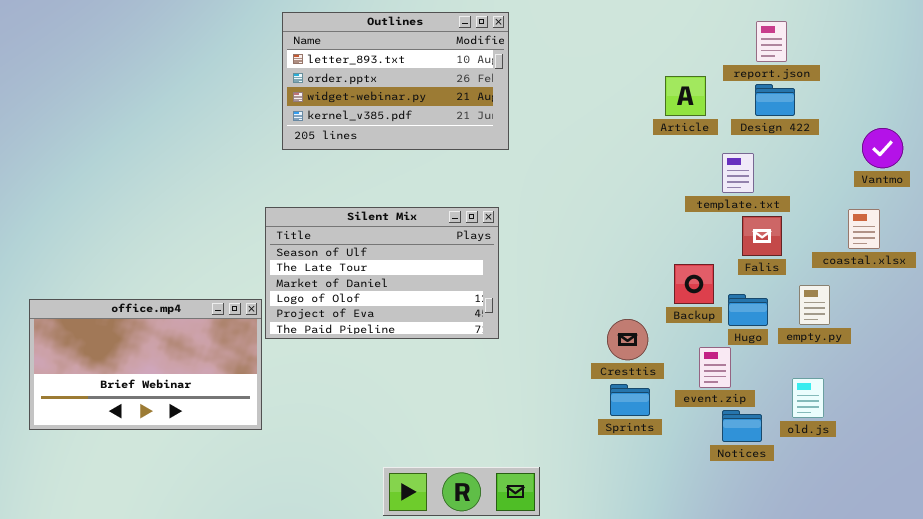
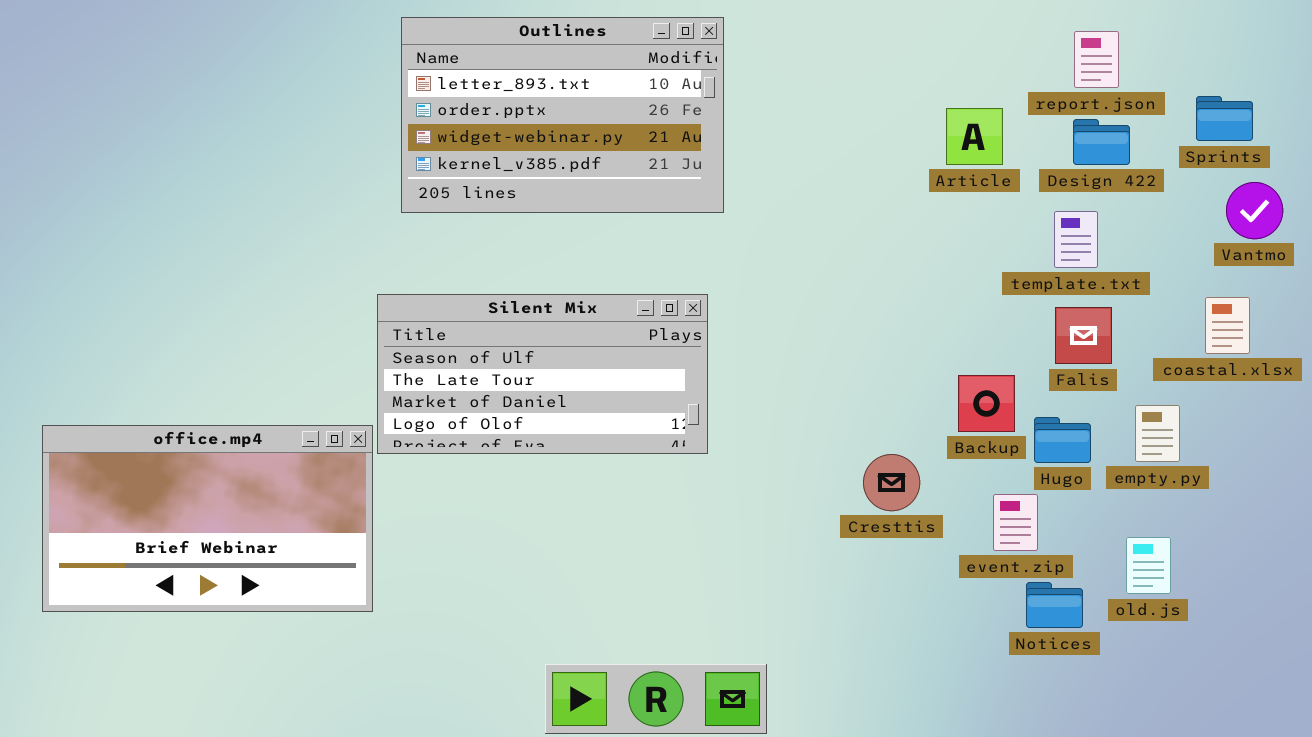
template.txt: [722,153,754,193] -> [1054,211,1098,268], moved
Silent Mix: [265,207,499,339] -> [377,294,708,454], resized
Sprints: [610,384,650,416] -> [1196,96,1253,141], moved

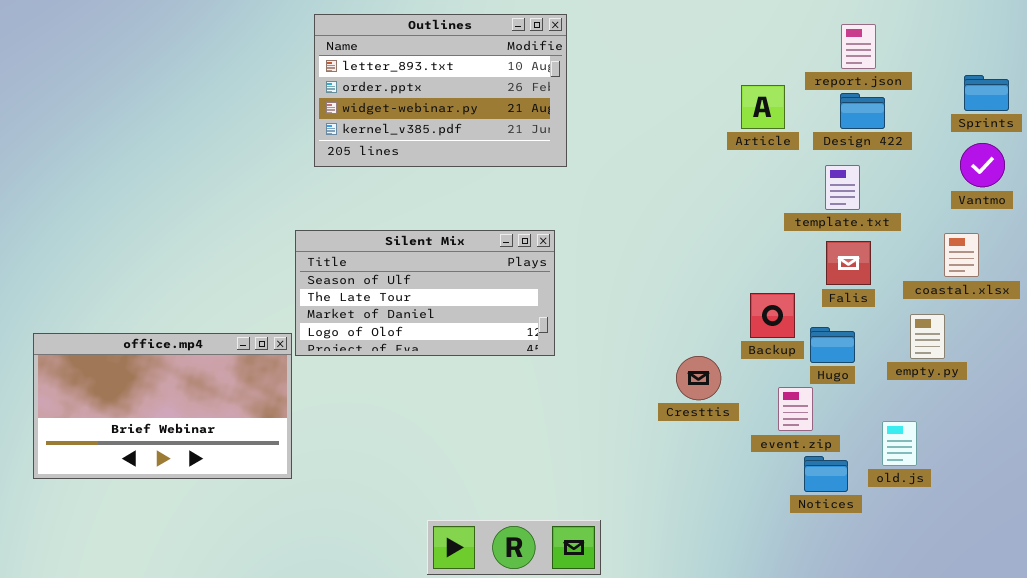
Sprints: [1196,96,1253,141] -> [964,75,1009,111], moved
empty.py: [1135,405,1180,462] -> [910,314,945,359], moved

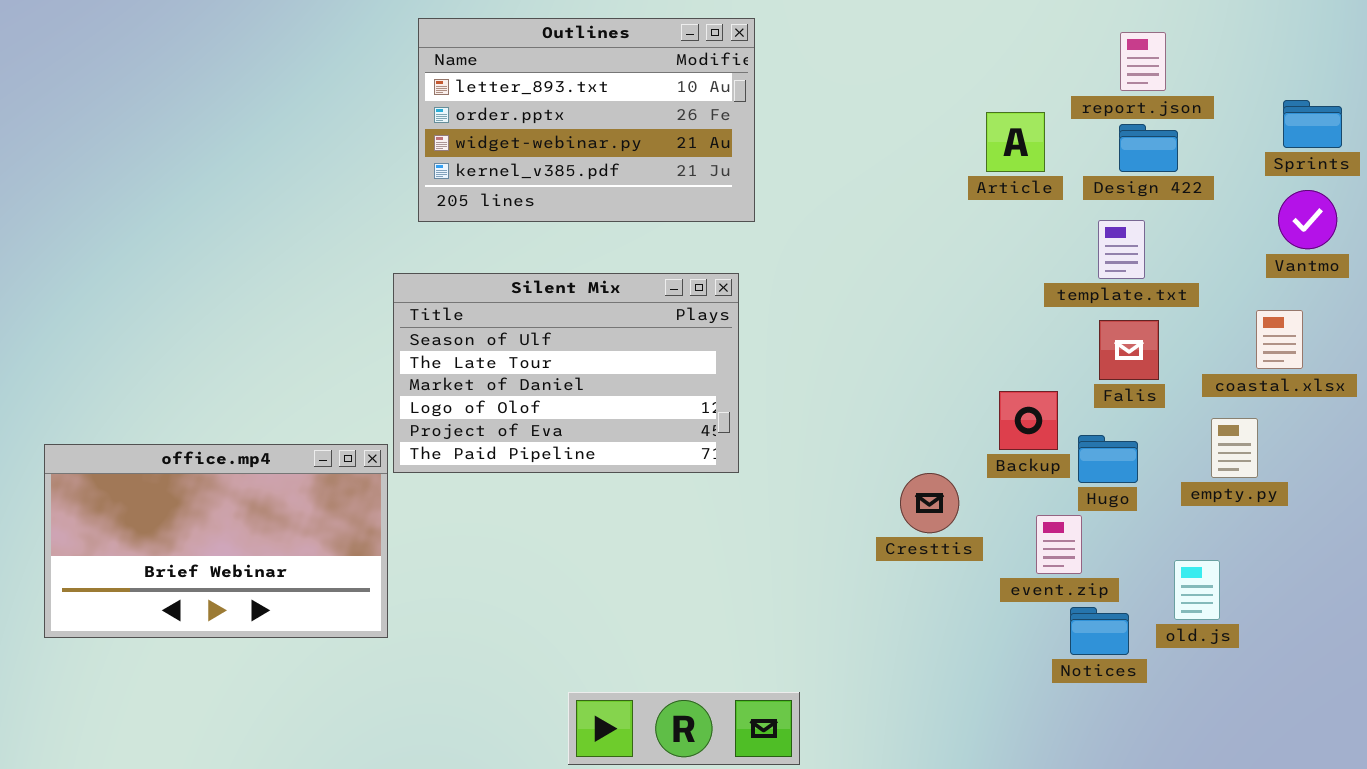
Silent Mix: [295,230,555,356] -> [393,273,739,473], resized

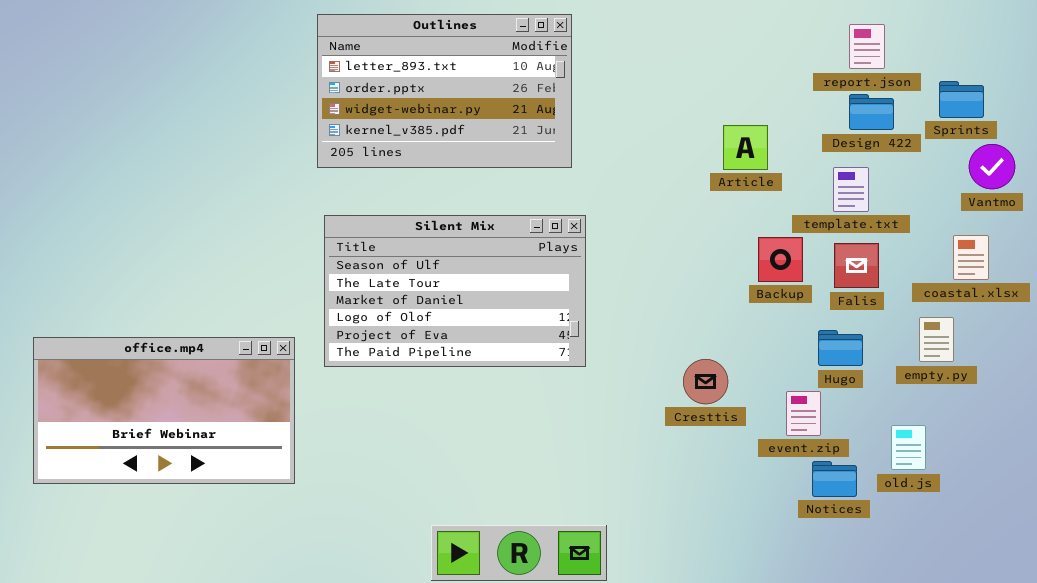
Sprints: [1283,100,1342,148] -> [939,81,984,118], moved
Article: [986,112,1045,172] -> [723,125,768,170], moved
Silent Mix: [393,273,739,473] -> [324,215,586,367], moved
Backup: [999,391,1058,450] -> [758,237,803,282], moved

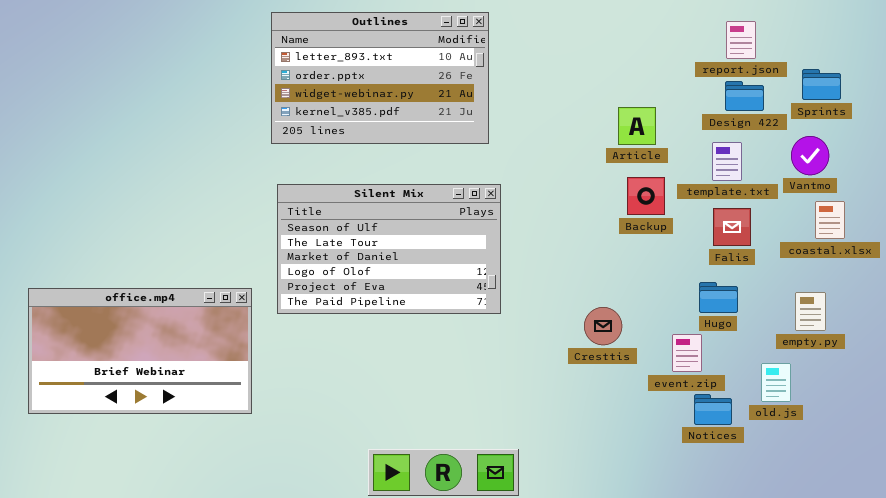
Vantmo: [969,144,1015,189] -> [791,136,829,175], moved
Backup: [758,237,803,282] -> [627,177,665,215], moved
empty.py: [919,317,954,362] -> [795,292,826,331], moved

